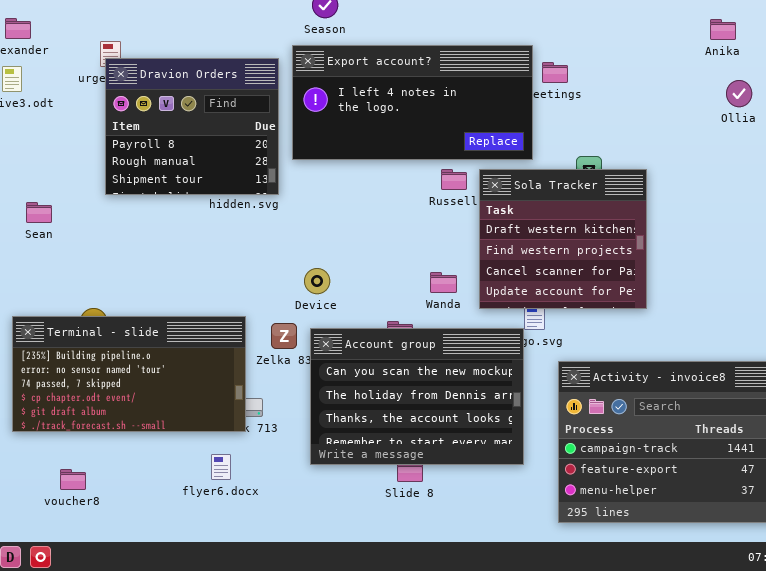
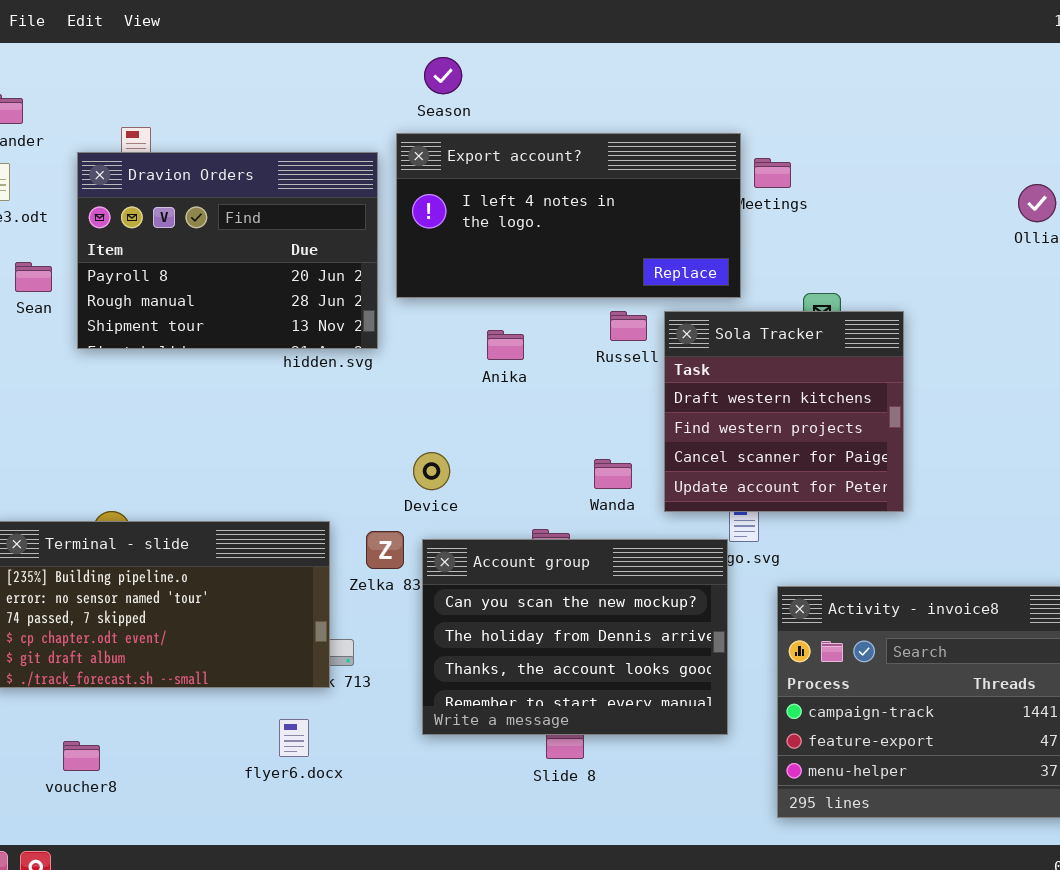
Anika: [710,19,736,40] -> [487,330,524,360], moved
Dravion Orders: [105,58,279,195] -> [77,152,378,349], resized
Sean: [26,202,52,223] -> [15,262,52,292], moved

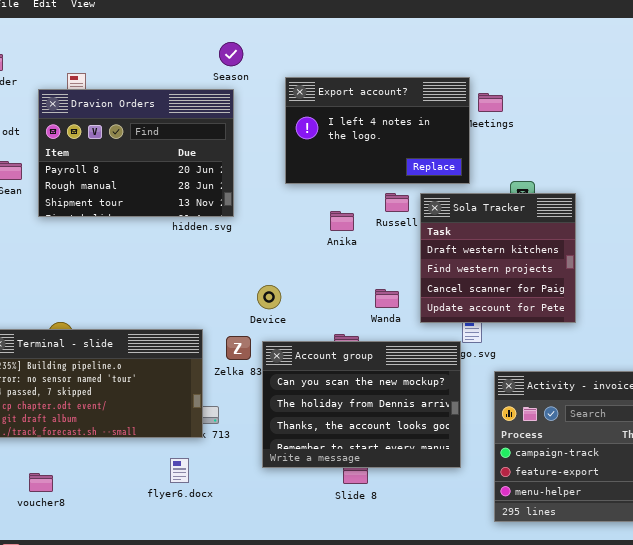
Season: [424,57,462,94] -> [219,42,243,66], moved
Export account?: [396,133,741,298] -> [285,77,470,184], resized
Anika: [487,330,524,360] -> [330,211,354,231], moved

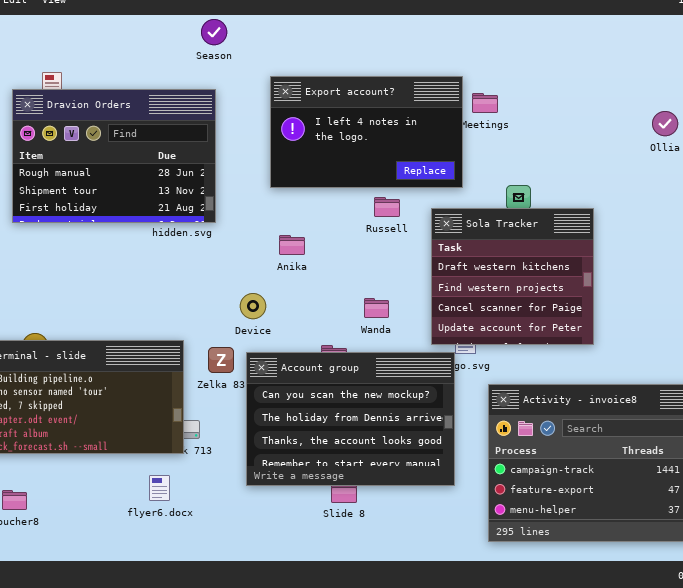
Season: [219,42,243,66] -> [201,19,227,45], moved
Dravion Orders: [38,89,234,217] -> [12,89,216,223], scrolled down 1 row
Sola Tracker: [420,193,576,323] -> [431,208,594,345], moved
Anika: [330,211,354,231] -> [279,235,305,255], moved

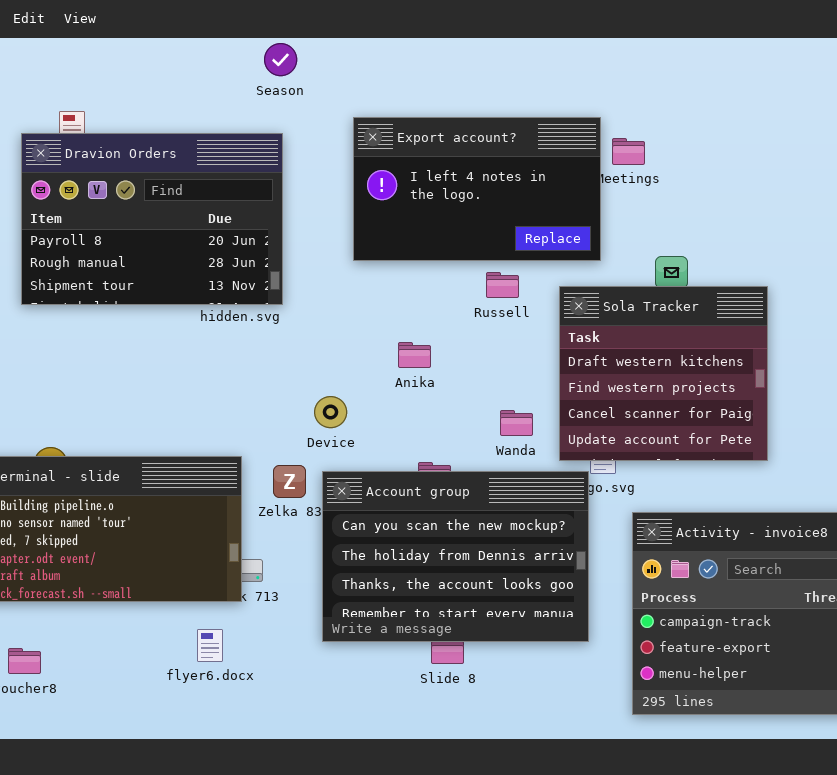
Dravion Orders: [12,89,216,223] -> [21,133,283,305], scrolled up 1 row
Anika: [279,235,305,255] -> [398,342,431,368], moved
Wanda: [364,298,389,318] -> [500,410,533,436], moved

